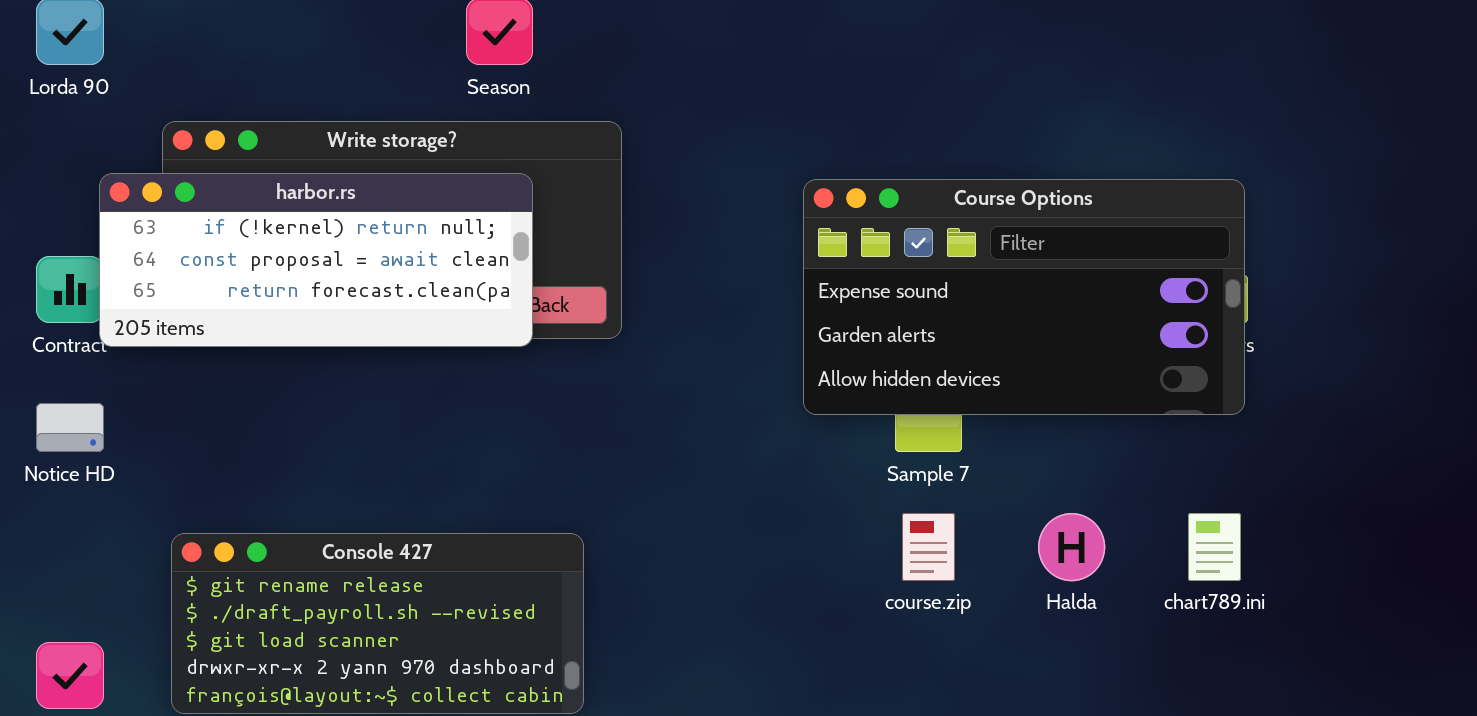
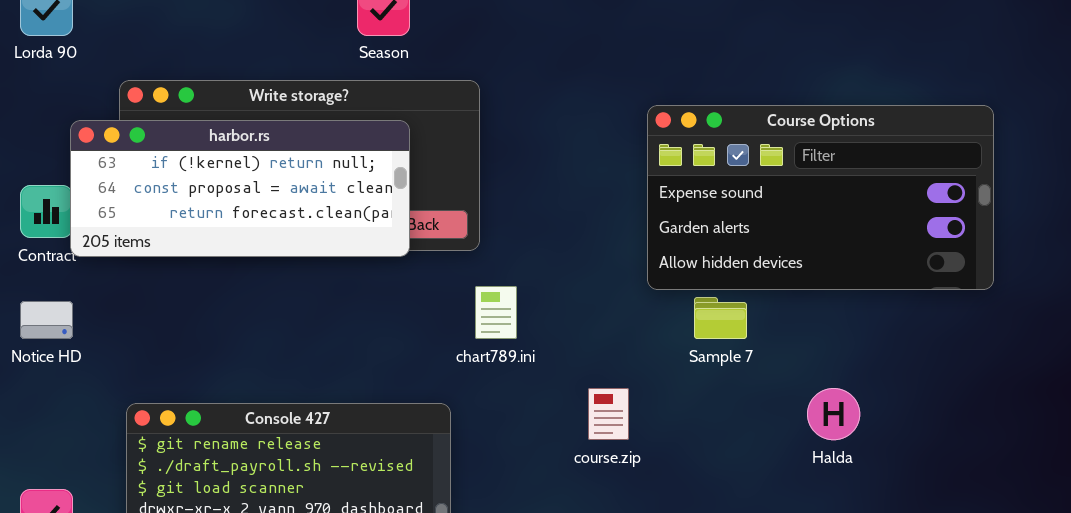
Course Options: [803,179,1245,415] -> [647,105,994,290], moved
course.zip: [902,513,955,581] -> [588,388,629,440], moved
chart789.ini: [1188,513,1241,581] -> [475,286,517,339], moved

